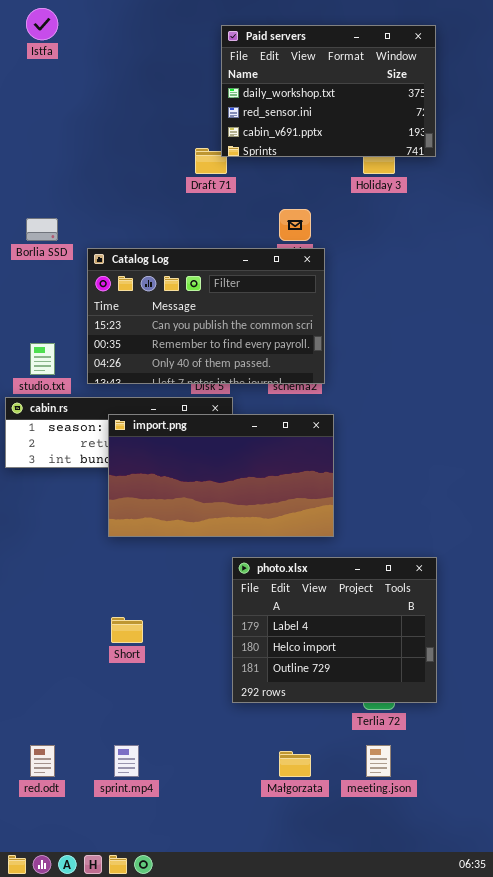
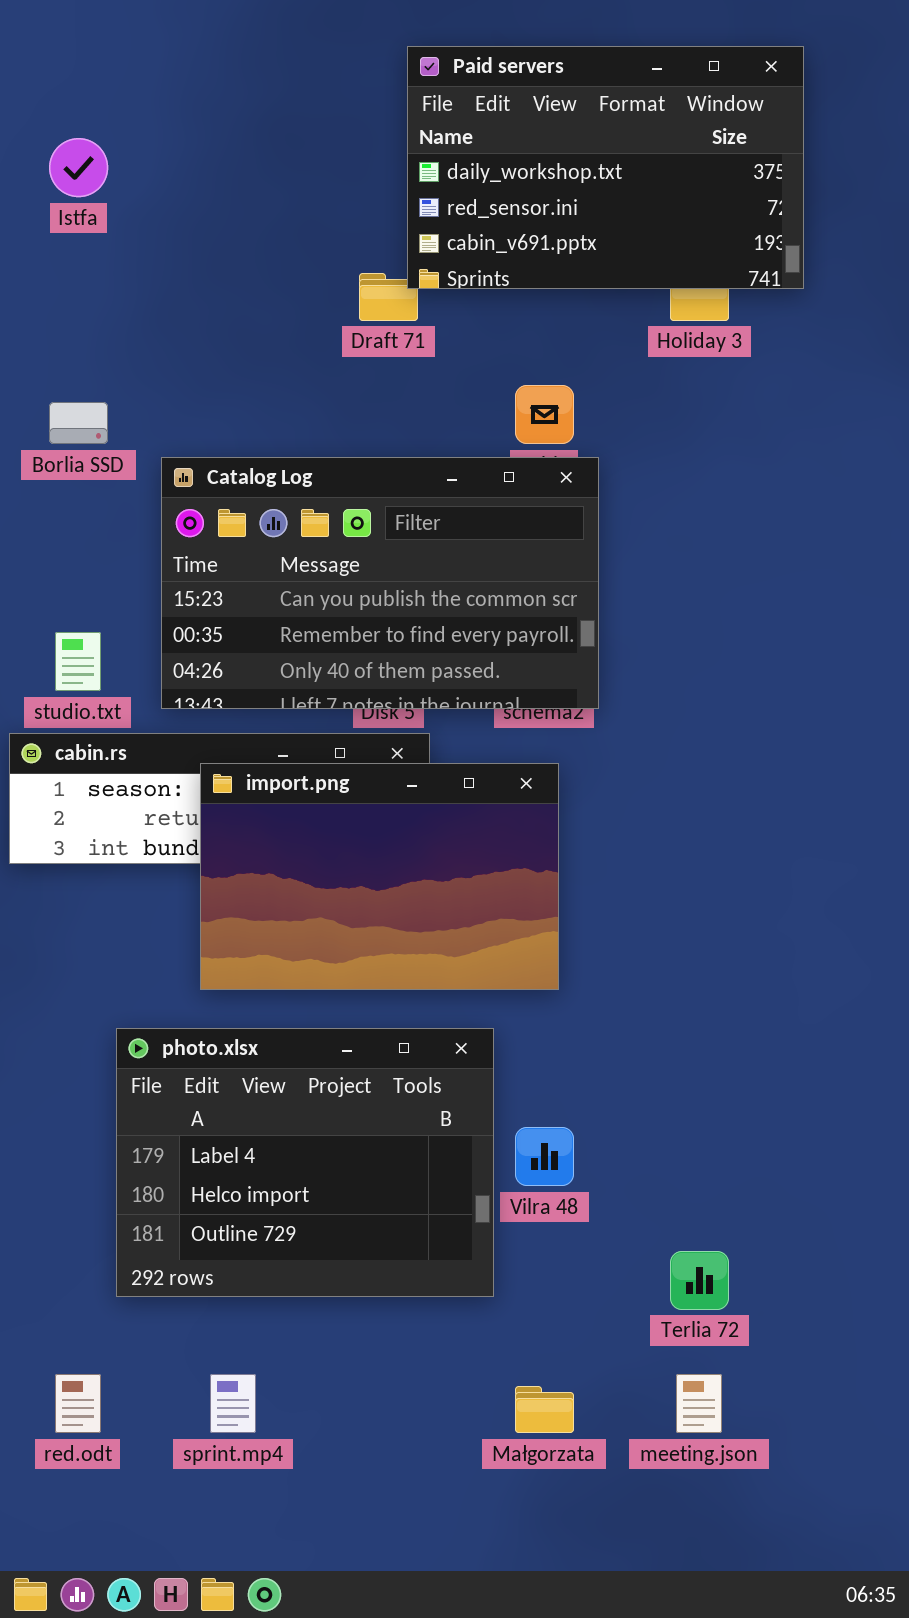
Istfa: [26,8,58,40] -> [49,138,108,197], moved
import.png: [108,414,334,537] -> [200,763,559,990], resized
photo.xlsx: [232,557,437,703] -> [116,1028,494,1297], moved

